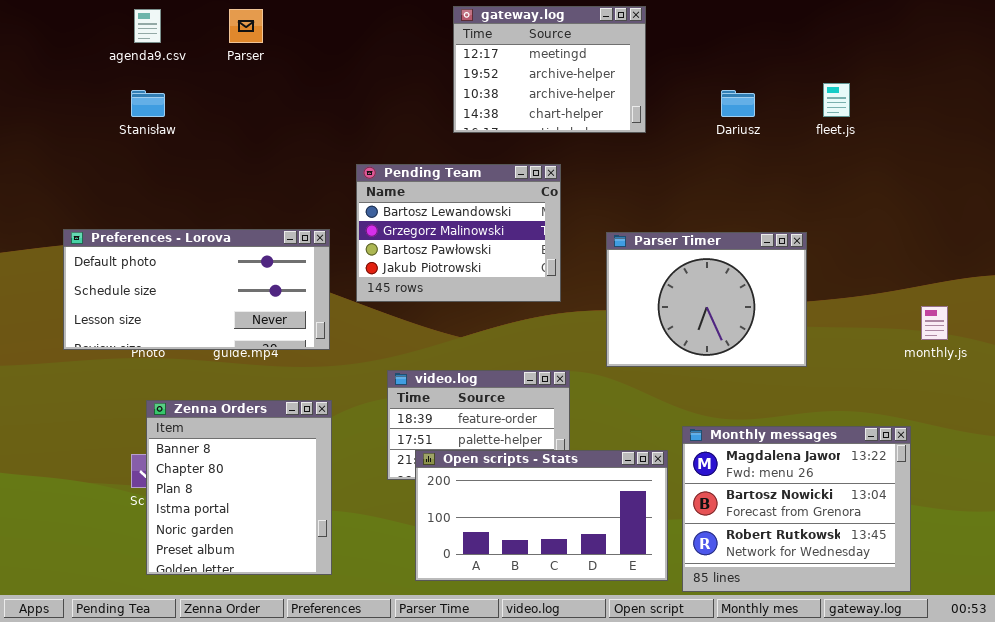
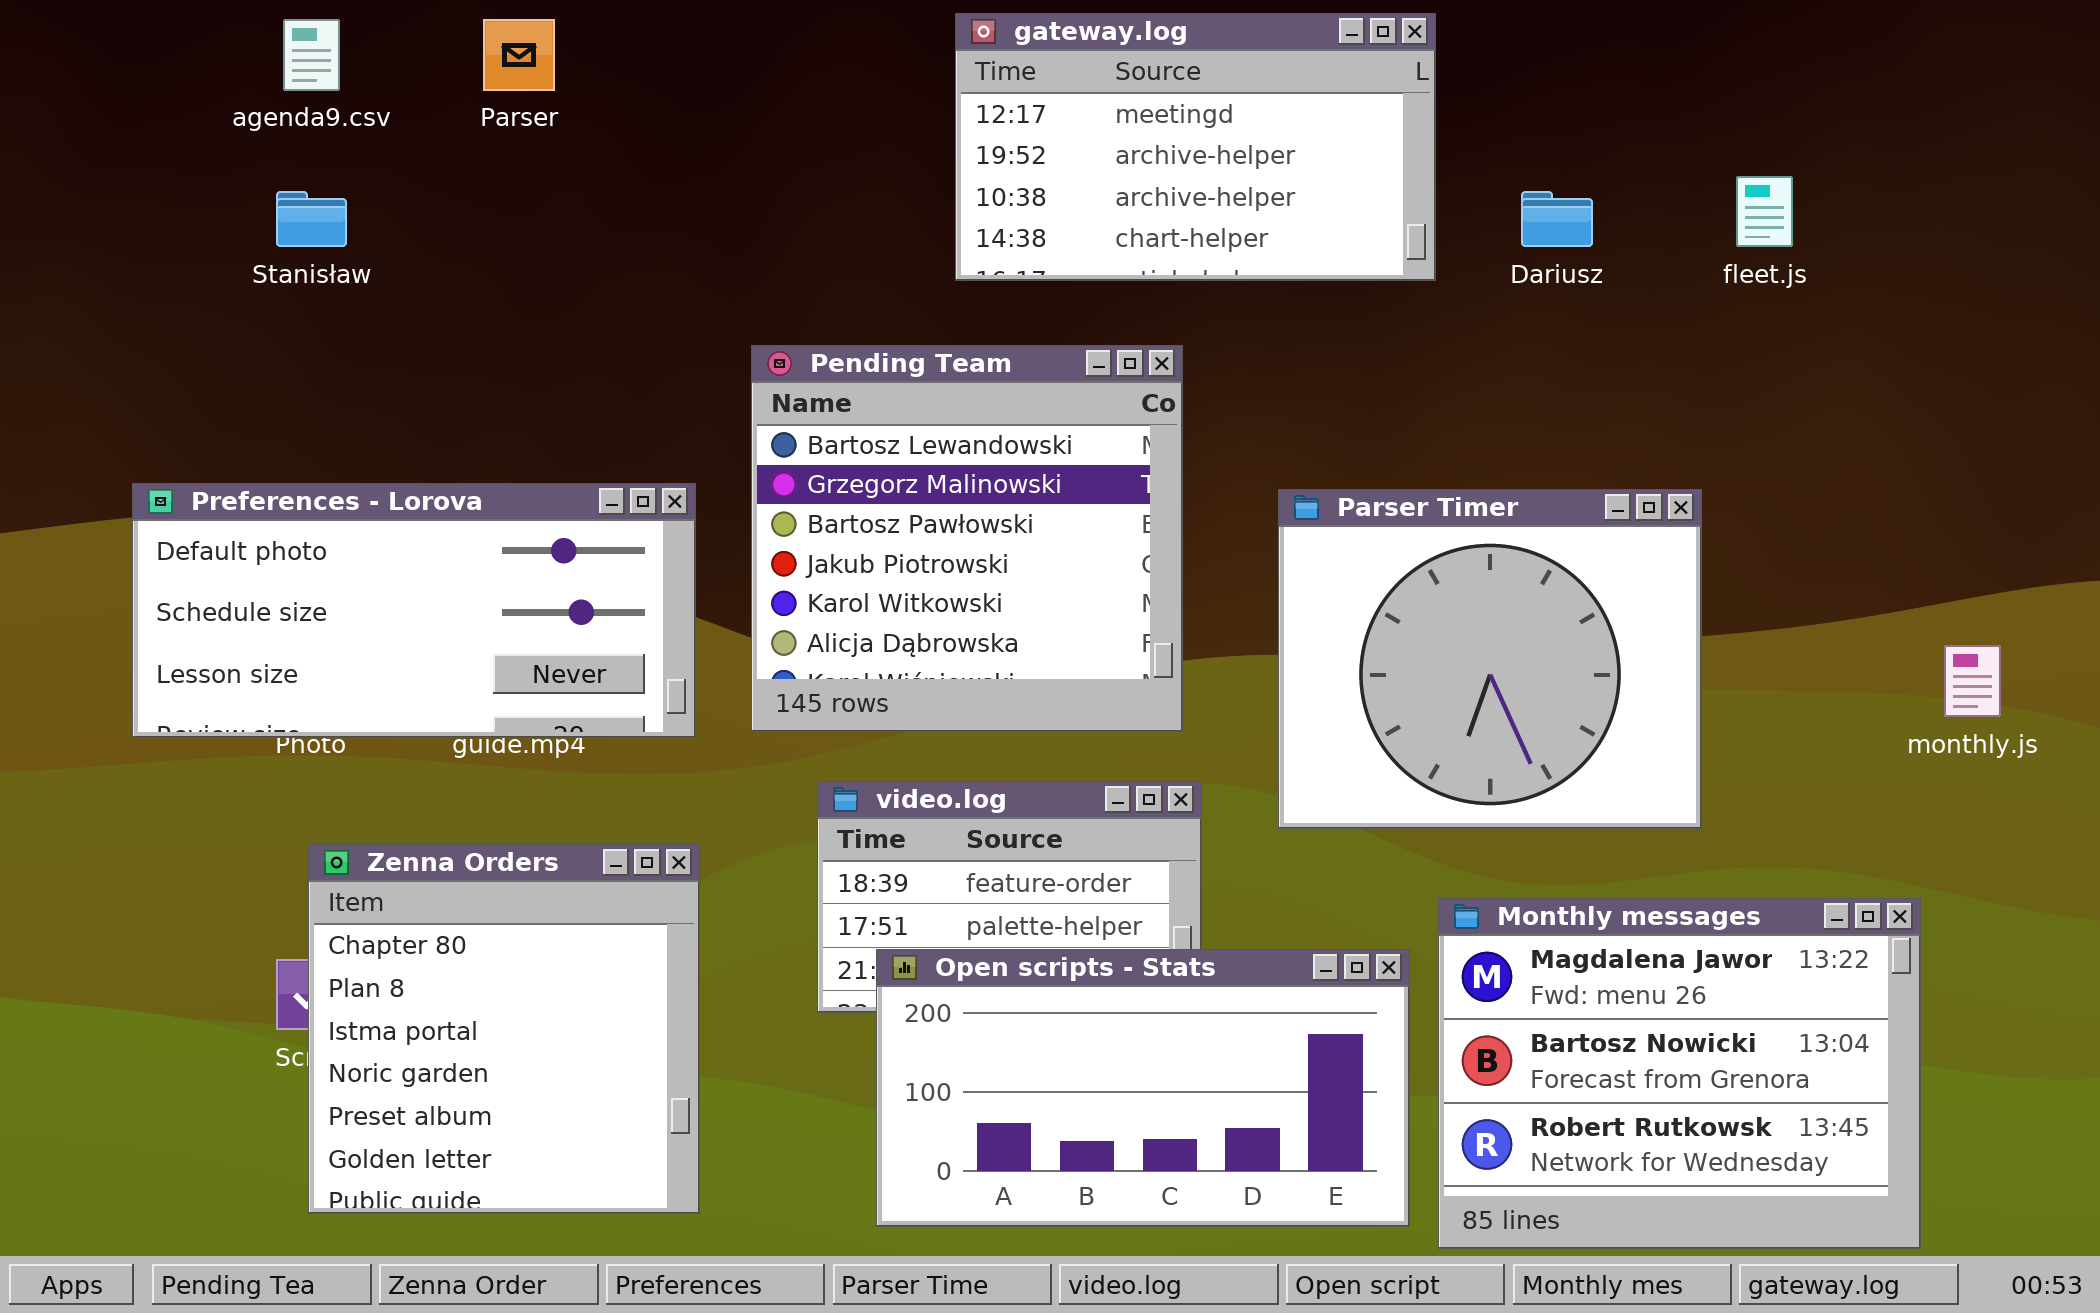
gateway.log: [453,6,646,133] -> [955,13,1436,281], resized
Pending Team: [356,164,561,302] -> [751,345,1183,732], resized
Parser Timer: [606,232,807,367] -> [1278,489,1702,829], resized
Zenna Orders: [146,400,332,575] -> [308,844,700,1214], scrolled down 1 row

